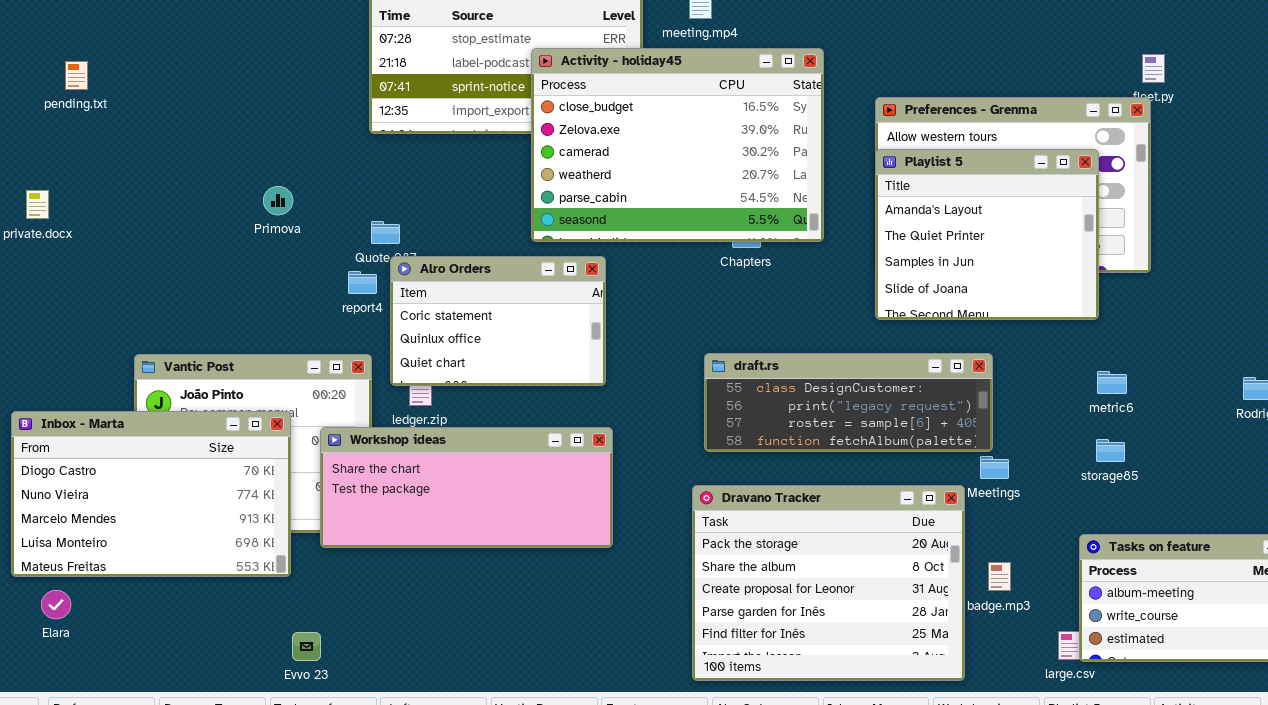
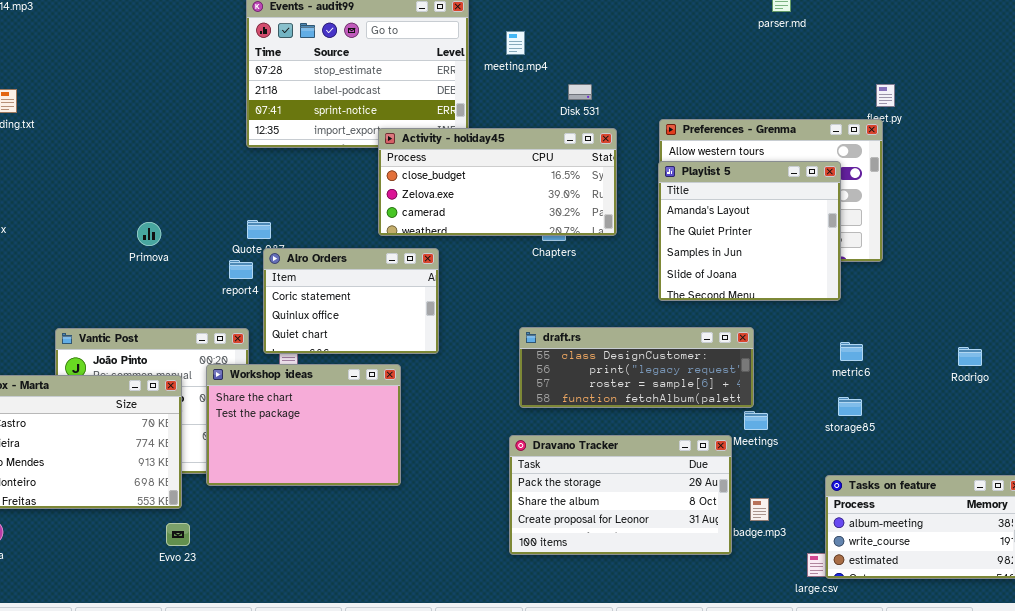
Activity - holiday45: [531,48,824,242] -> [378,128,617,236], resized
Primova: [263,186,293,215] -> [137,222,161,246], moved
Workshop ideas: [320,427,613,548] -> [206,364,401,486], resized
Dravano Tracker: [692,485,965,681] -> [509,435,732,555], resized
Evvo 23: [292,632,321,661] -> [166,523,190,546], moved

